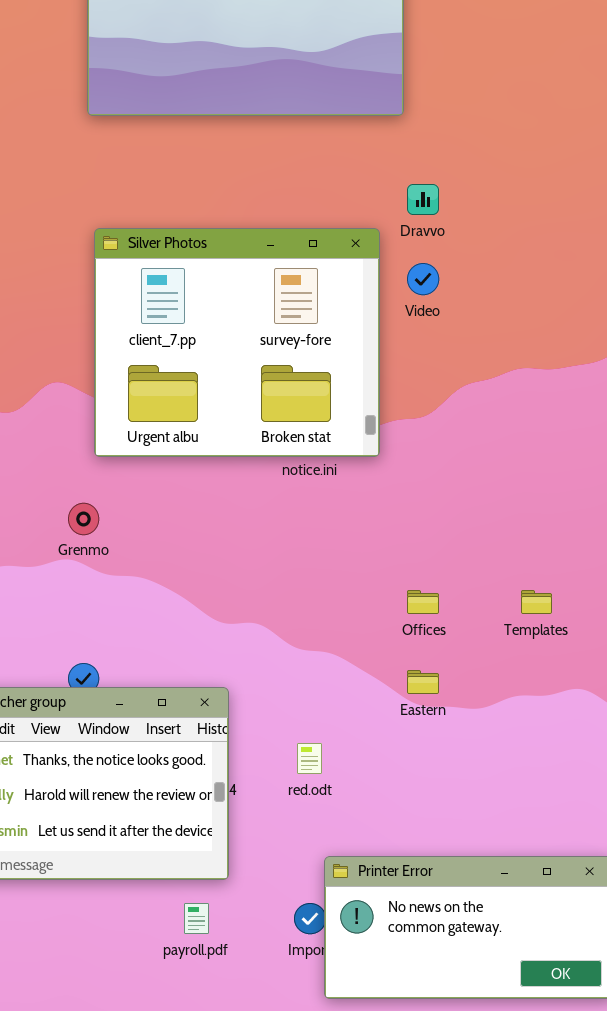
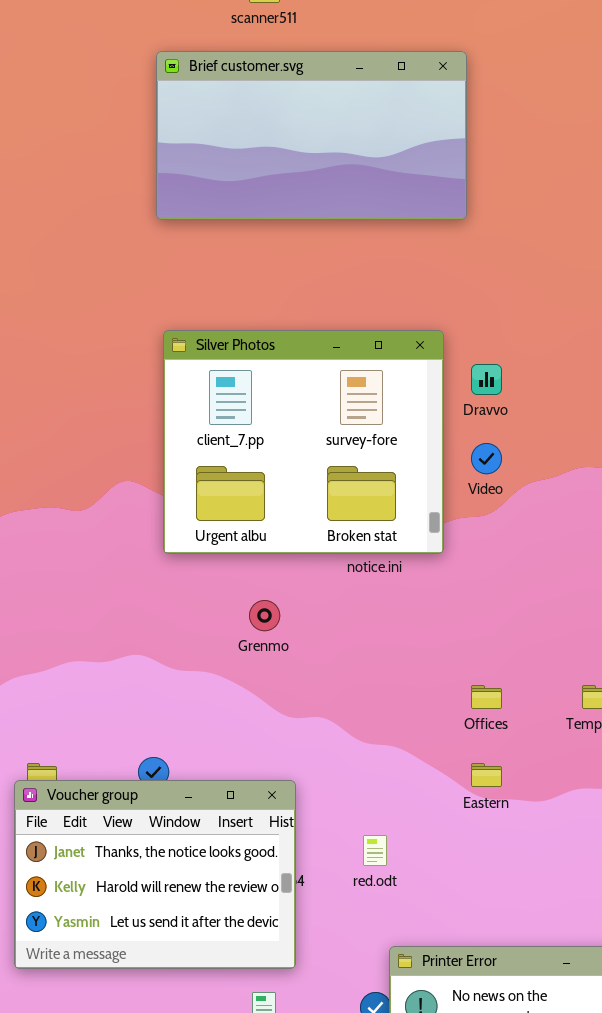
Dravvo: [407,184,439,215] -> [471,364,502,395], moved
Video: [407,263,439,295] -> [471,443,502,474], moved
Grenmo: [68,503,99,535] -> [249,600,280,631], moved

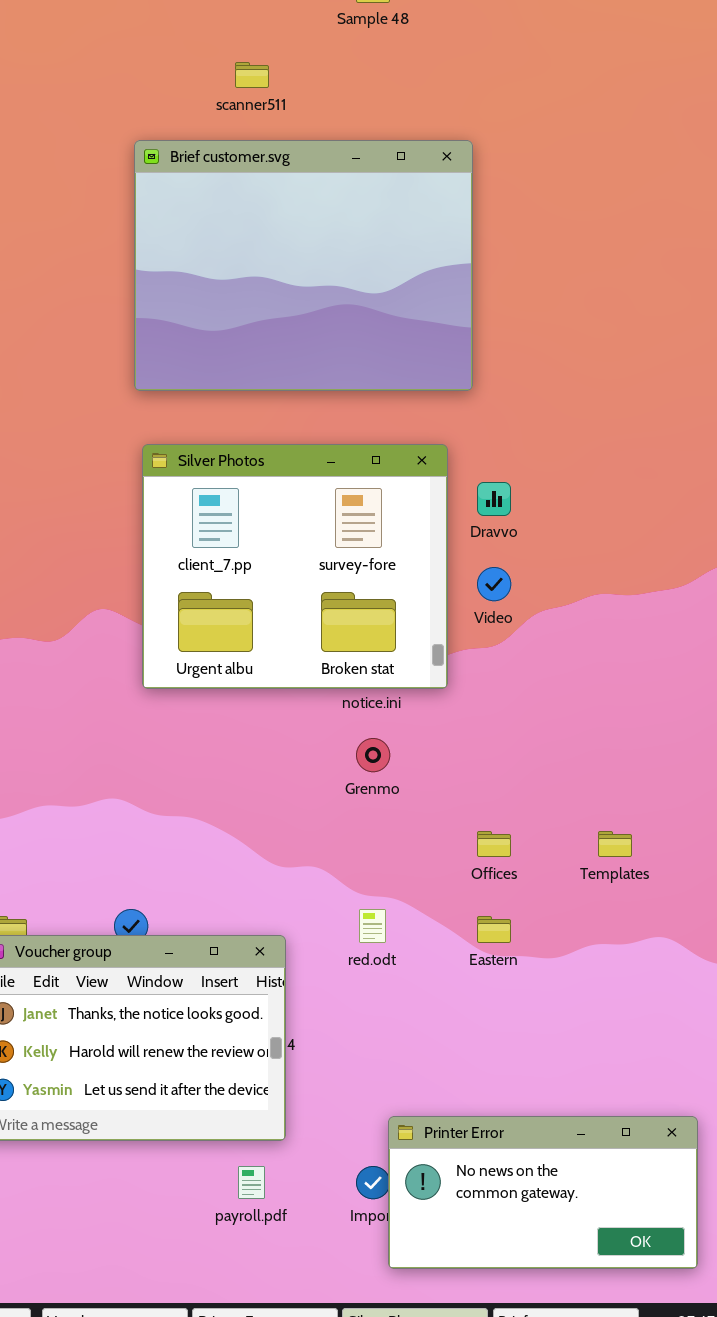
Brief customer.svg: [156,51,467,220] -> [134,140,473,391], resized
Grenmo: [249,600,280,631] -> [356,738,390,772], moved
red.odt: [363,835,387,866] -> [359,909,386,943], moved

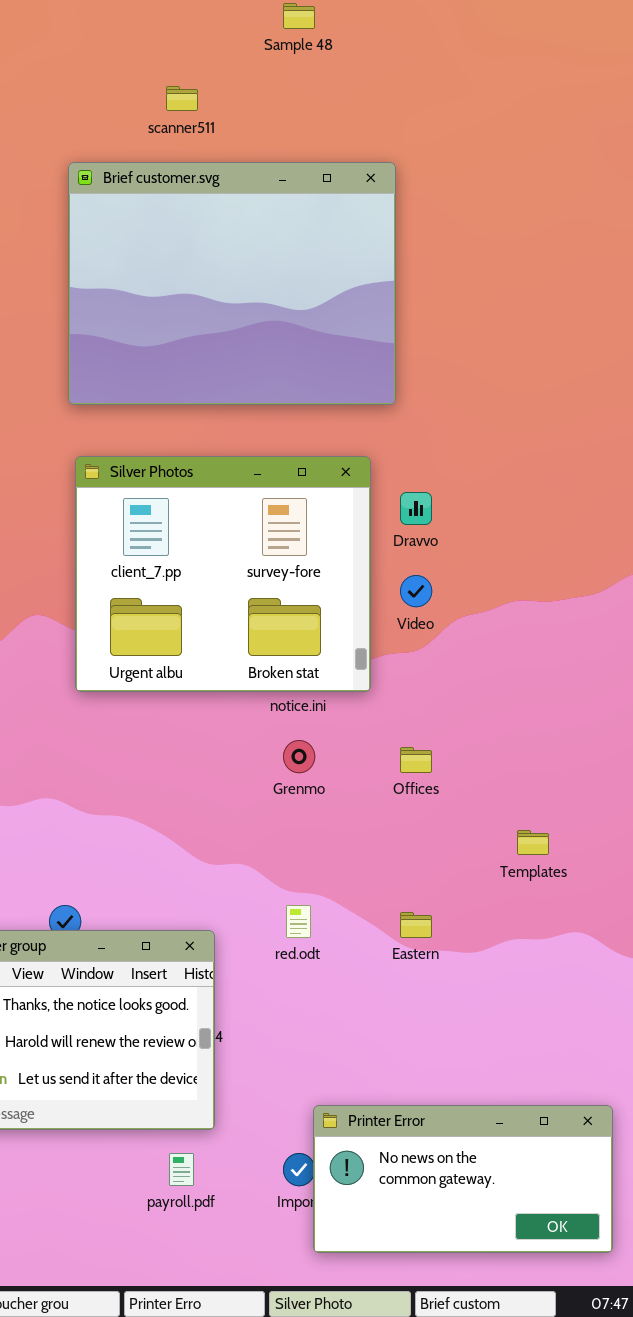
Offices: [477,831,511,857] -> [400,747,432,773], moved

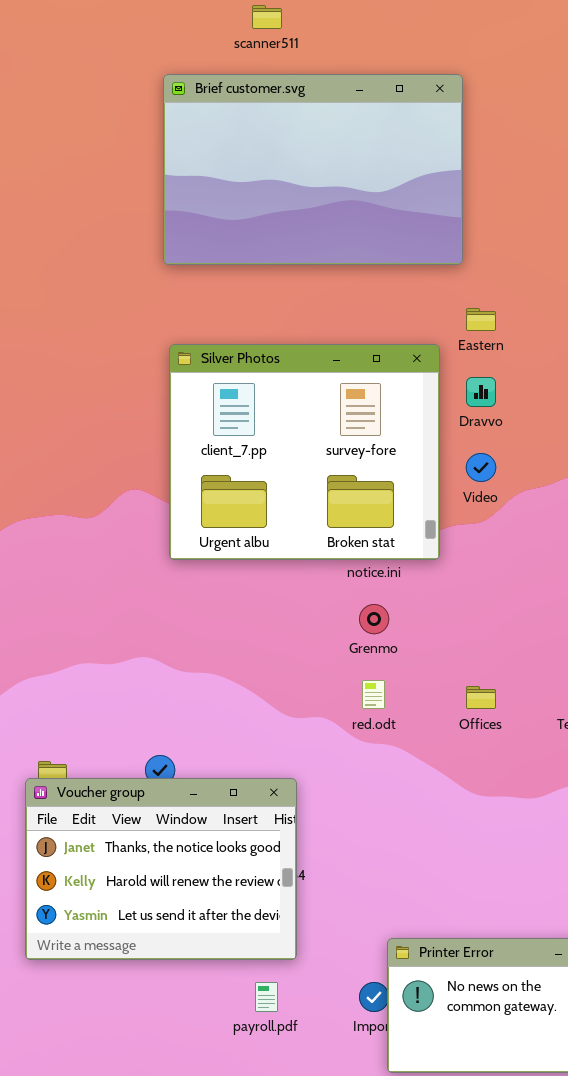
Brief customer.svg: [68,162,396,405] -> [163,74,463,265], resized
Offices: [400,747,432,773] -> [466,686,496,709], moved
red.odt: [286,905,311,938] -> [362,680,385,709], moved
Eastern: [400,912,432,938] -> [466,308,496,331], moved

